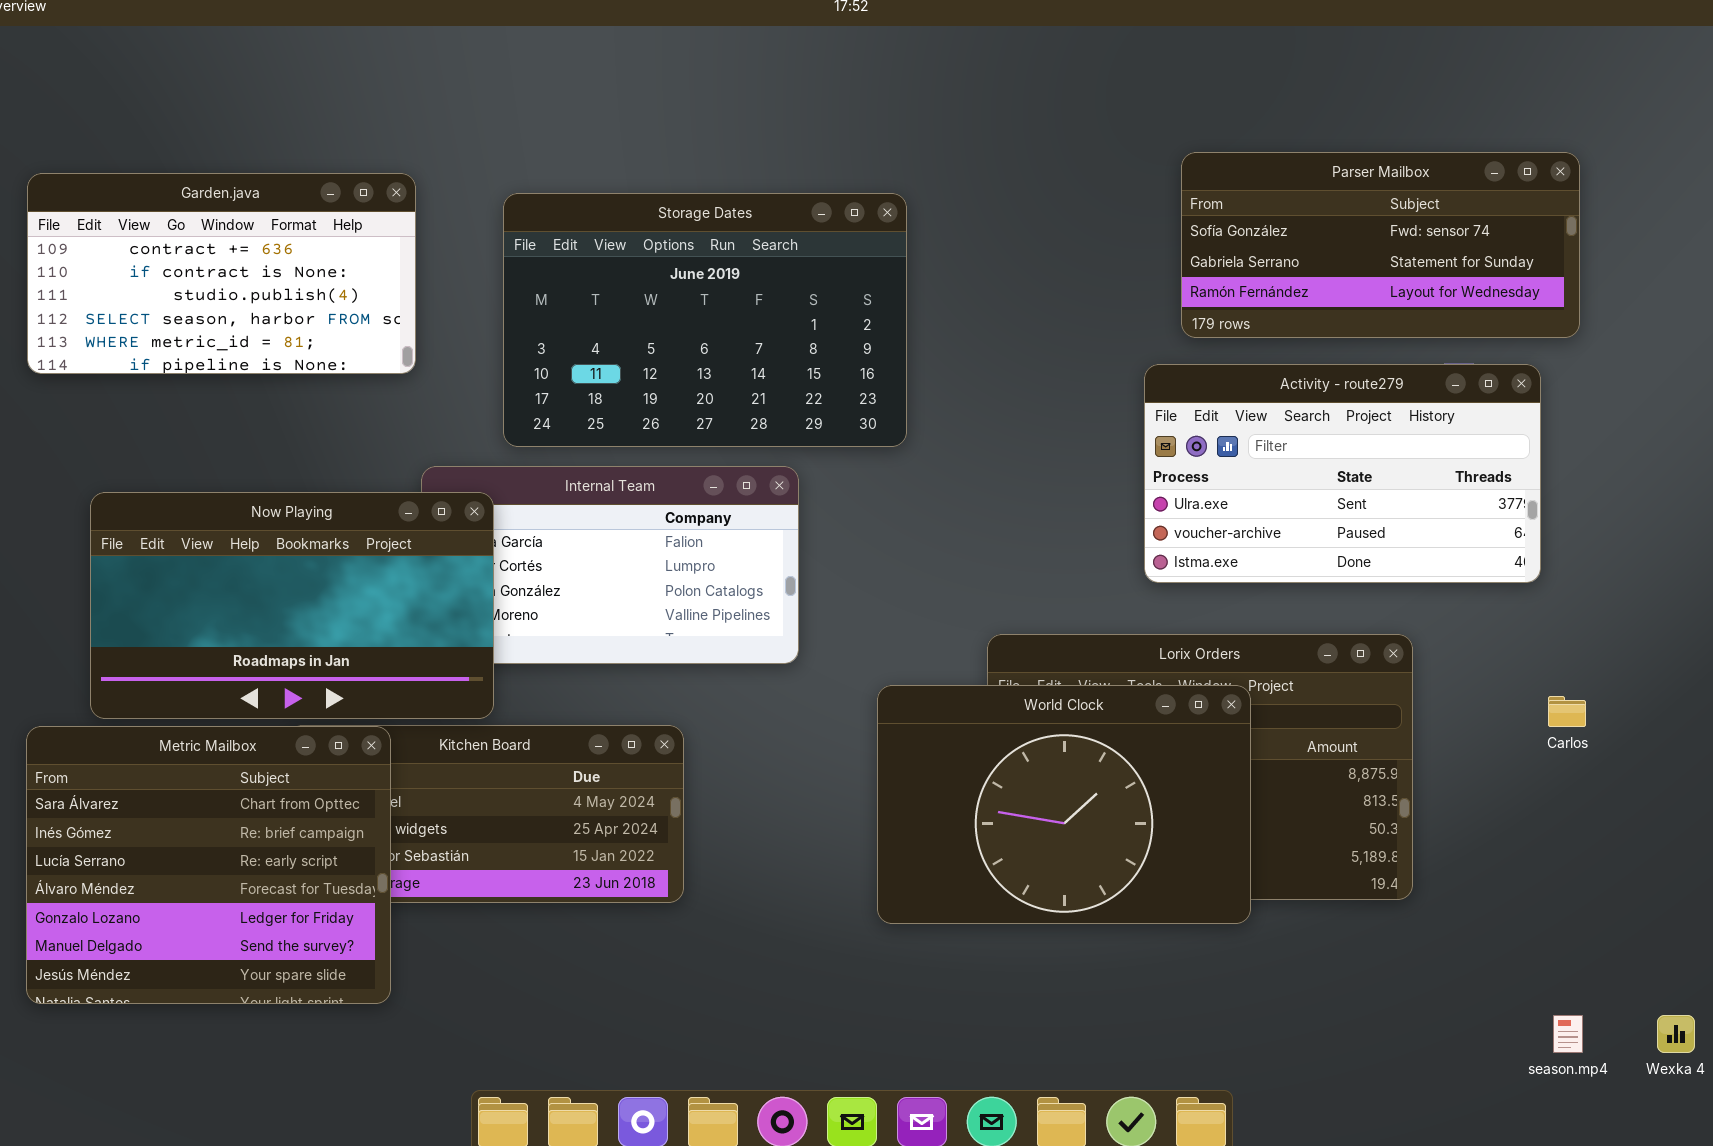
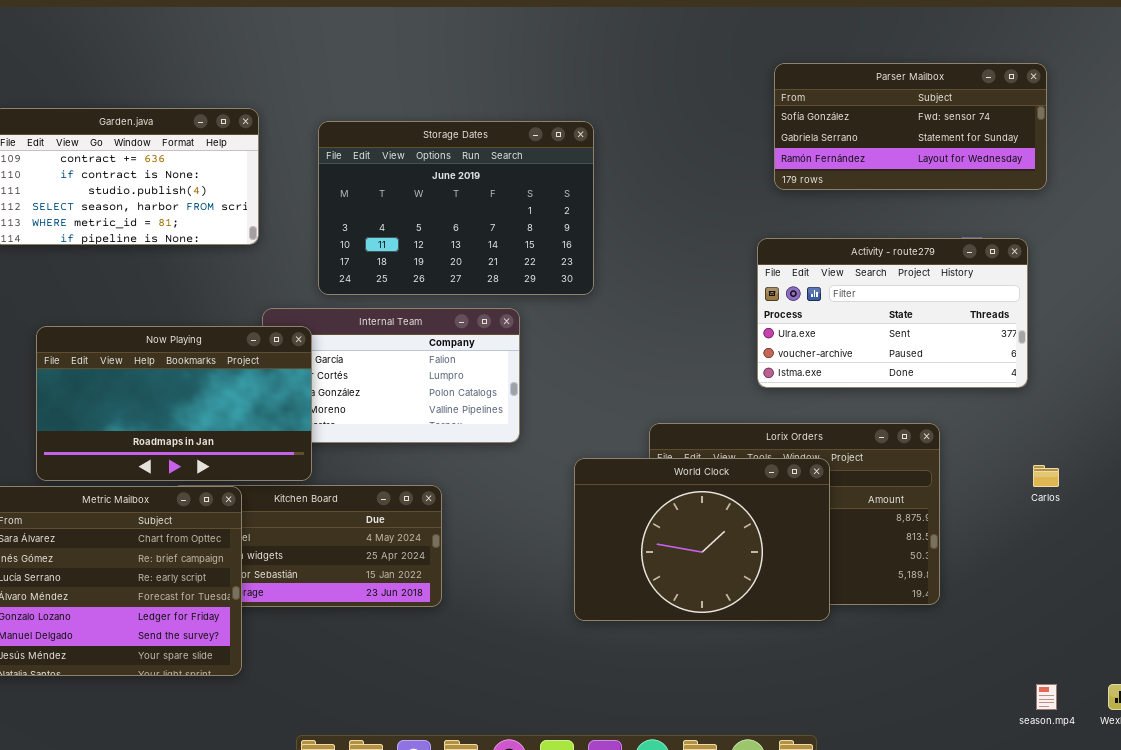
Parser Mailbox: [1181,152,1580,338] -> [774,63,1047,190], moved

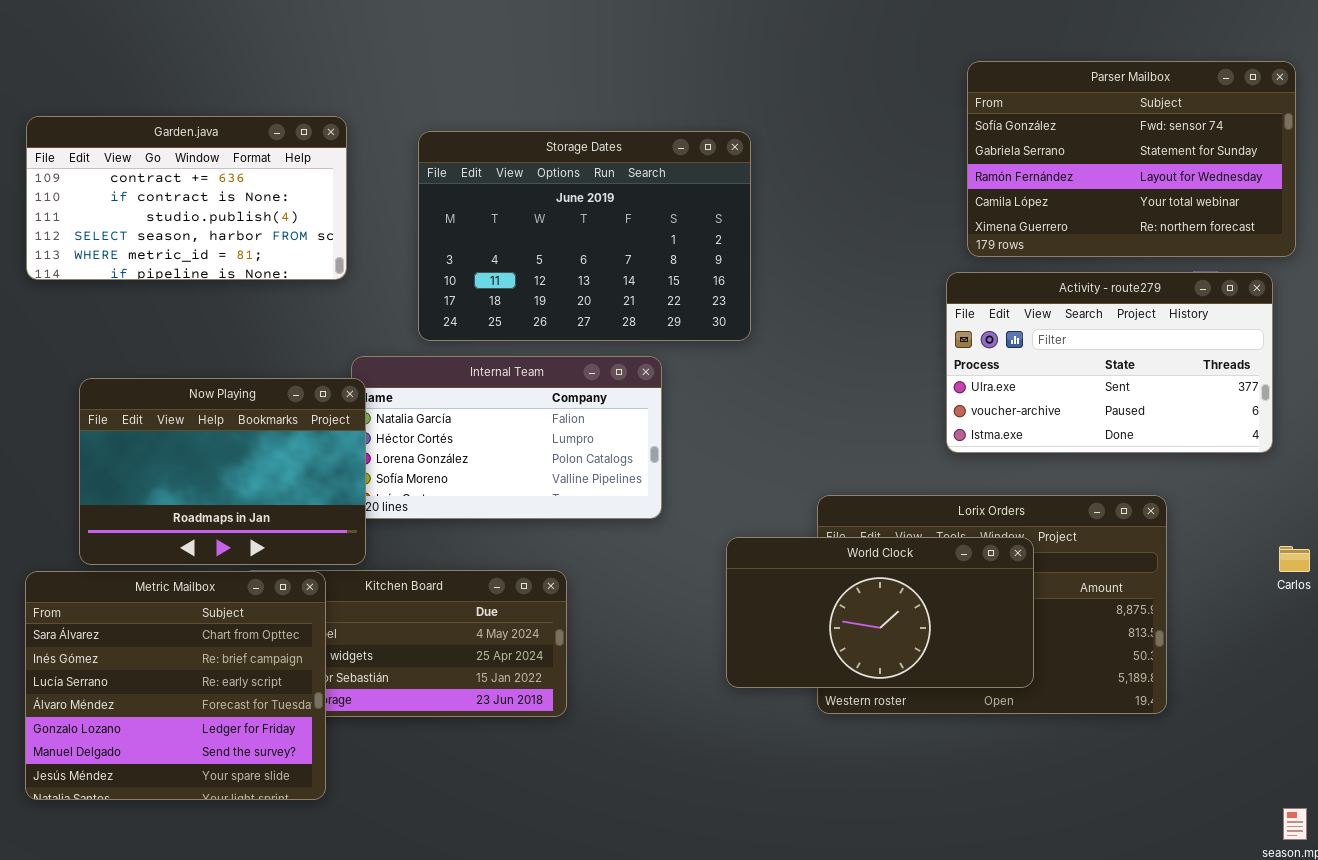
Parser Mailbox: [774,63,1047,190] -> [967,61,1296,257], resized
Now Playing: [36,326,312,481] -> [79,378,366,565], resized
World Clock: [574,458,830,621] -> [726,537,1034,688], resized

